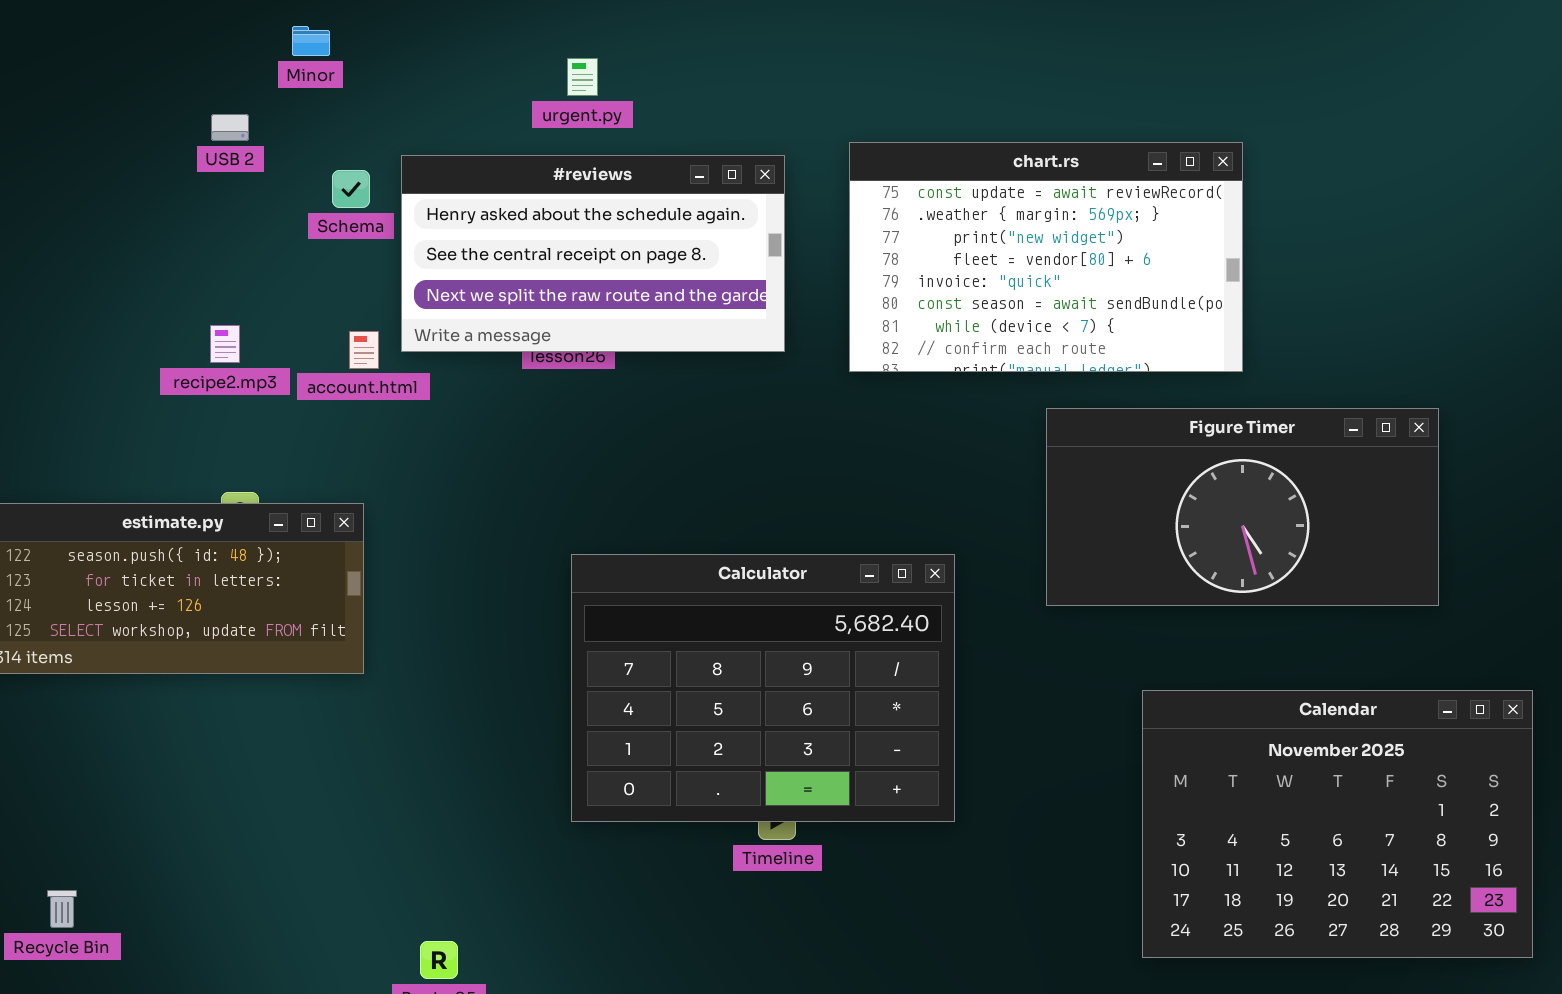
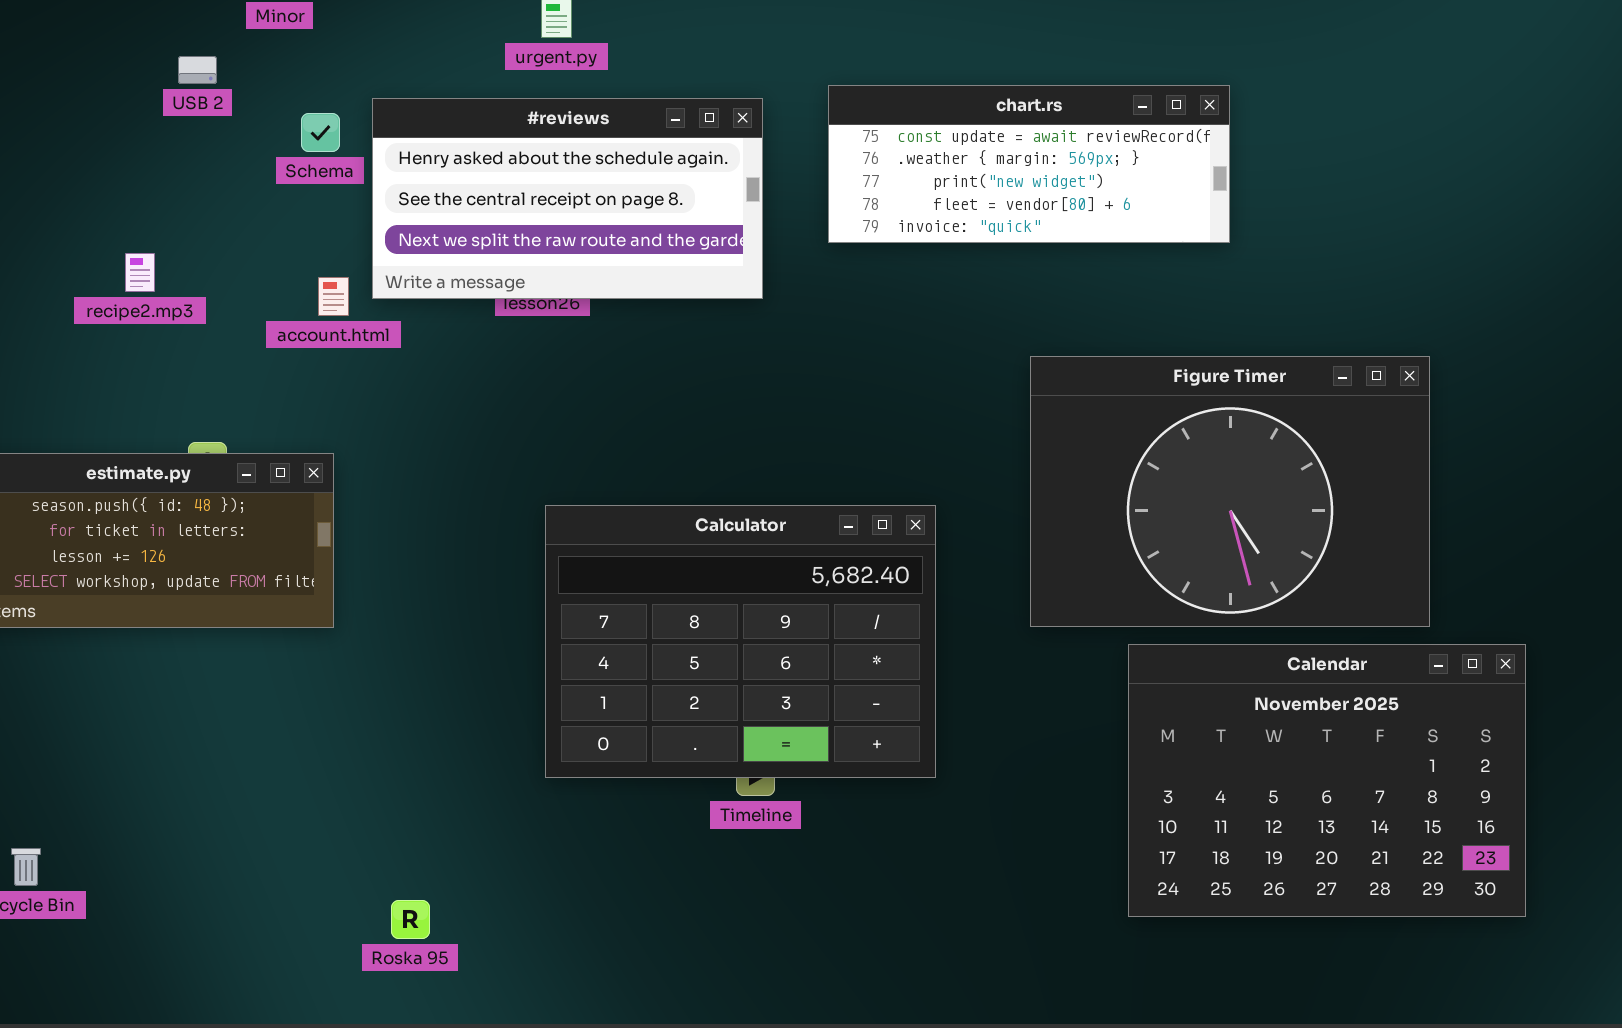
chart.rs: [849,142,1243,372] -> [828,85,1230,243], resized
recipe2.mp3: [210,325,240,363] -> [125,253,155,292], moved
Figure Timer: [1046,408,1439,606] -> [1030,356,1430,627], resized

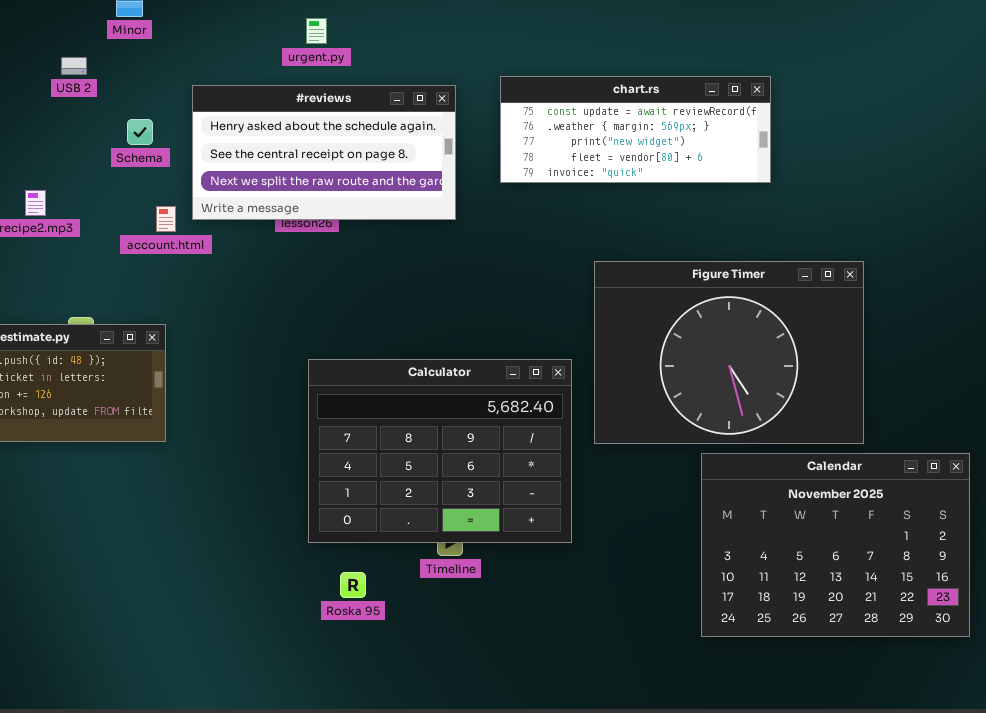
Schema: [301,113,340,152] -> [127,119,153,145], moved
Figure Timer: [1030,356,1430,627] -> [594,261,864,444], moved
Roska 95: [391,900,430,939] -> [340,572,366,598], moved

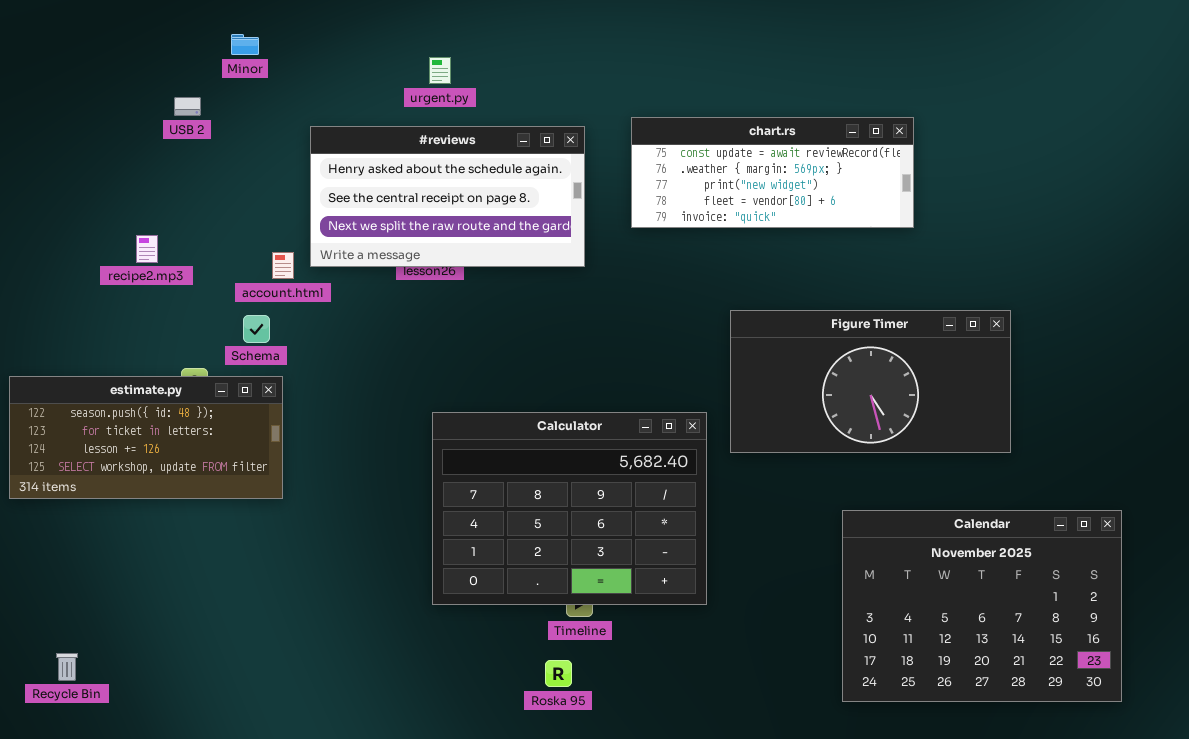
Schema: [127,119,153,145] -> [243,315,270,343], moved
Figure Timer: [594,261,864,444] -> [730,310,1011,453], resized
Roska 95: [340,572,366,598] -> [545,660,572,687], moved

